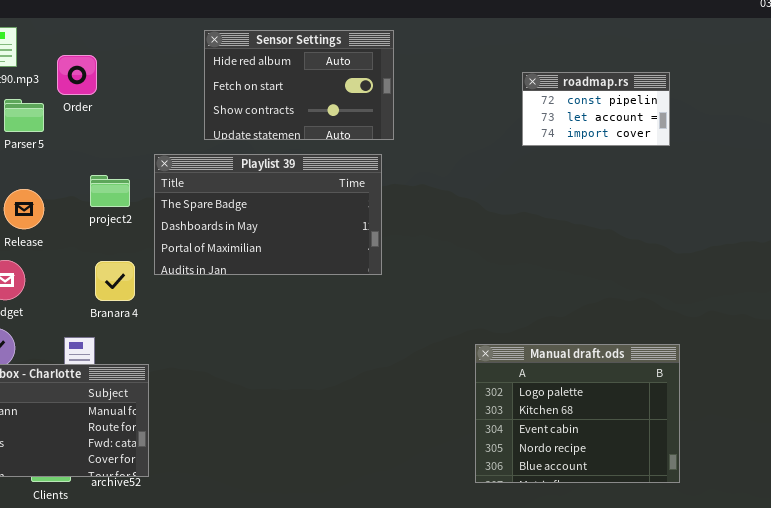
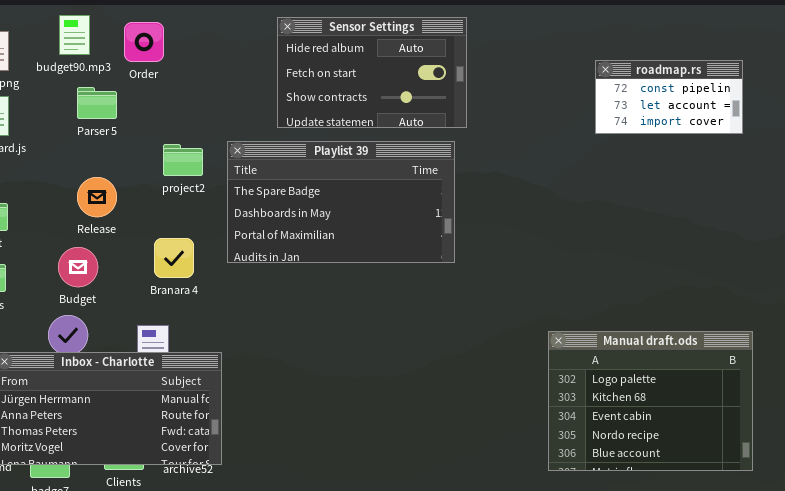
Order: [57,55,97,95] -> [124,22,164,62], moved
project2: [90,175,130,207] -> [163,144,203,176], moved
Branara 4: [95,261,135,301] -> [154,238,194,278], moved

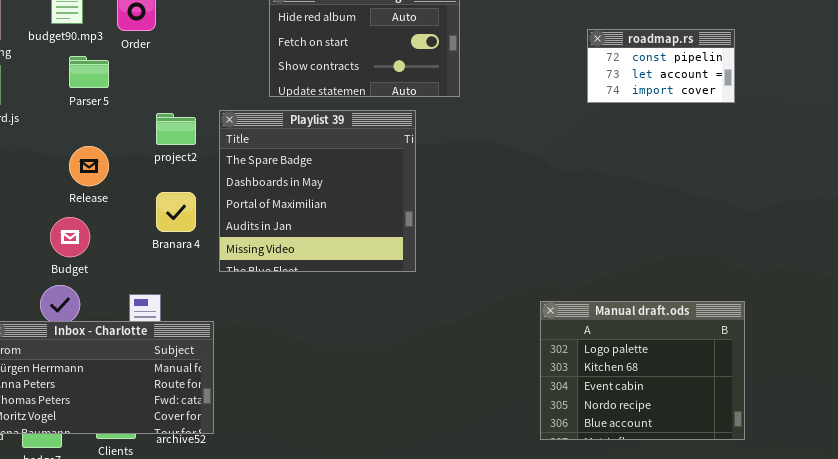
Playlist 39: [227,141,455,263] -> [219,110,416,272], resized
Branara 4: [154,238,194,278] -> [156,192,196,232], moved

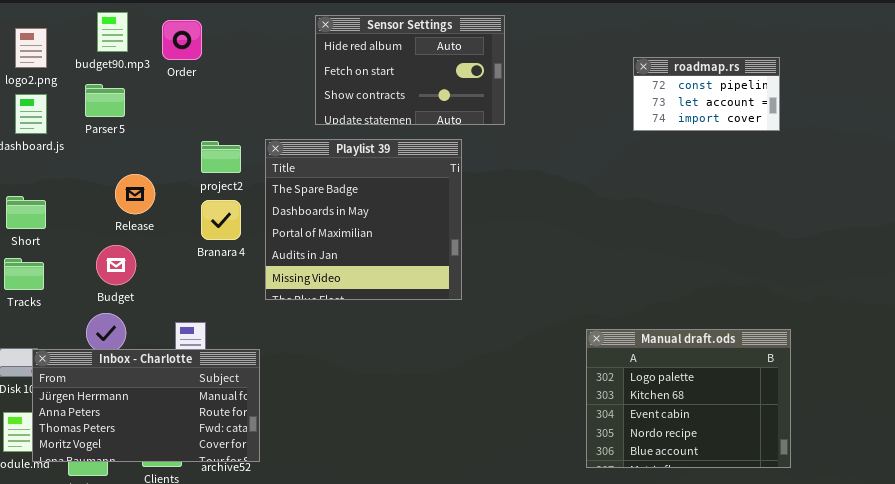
Parser 5: [69,56,109,88] -> [85,84,125,117], moved
Branara 4: [156,192,196,232] -> [201,200,241,240], moved

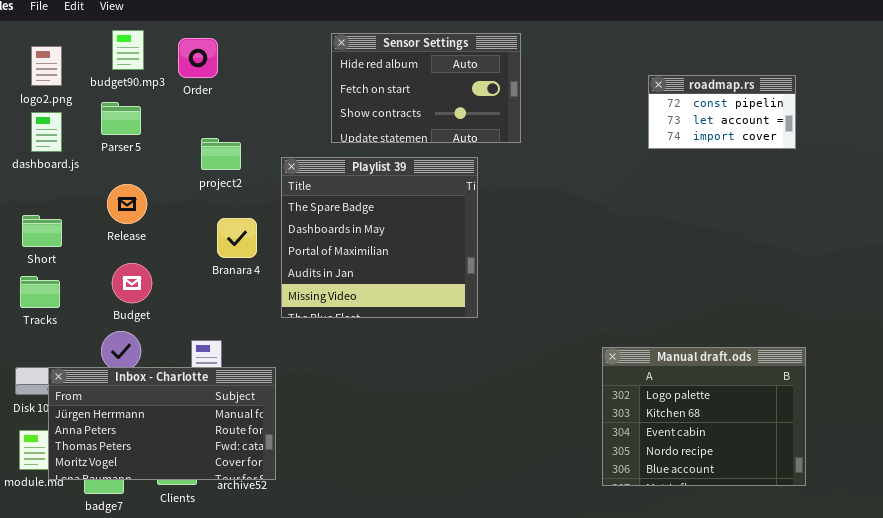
project2: [201,141,241,173] -> [201,138,241,170], moved
Release: [115,174,155,214] -> [107,184,147,224], moved

